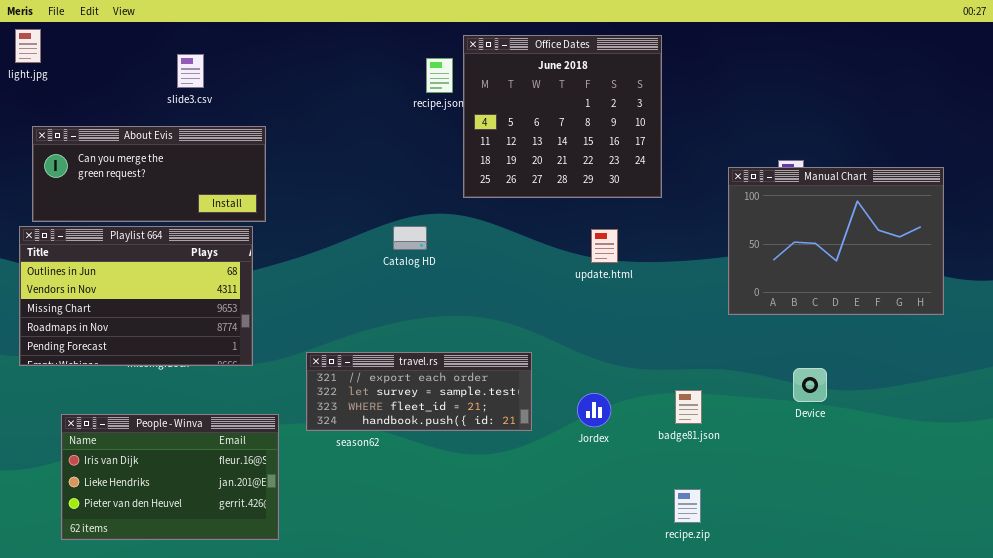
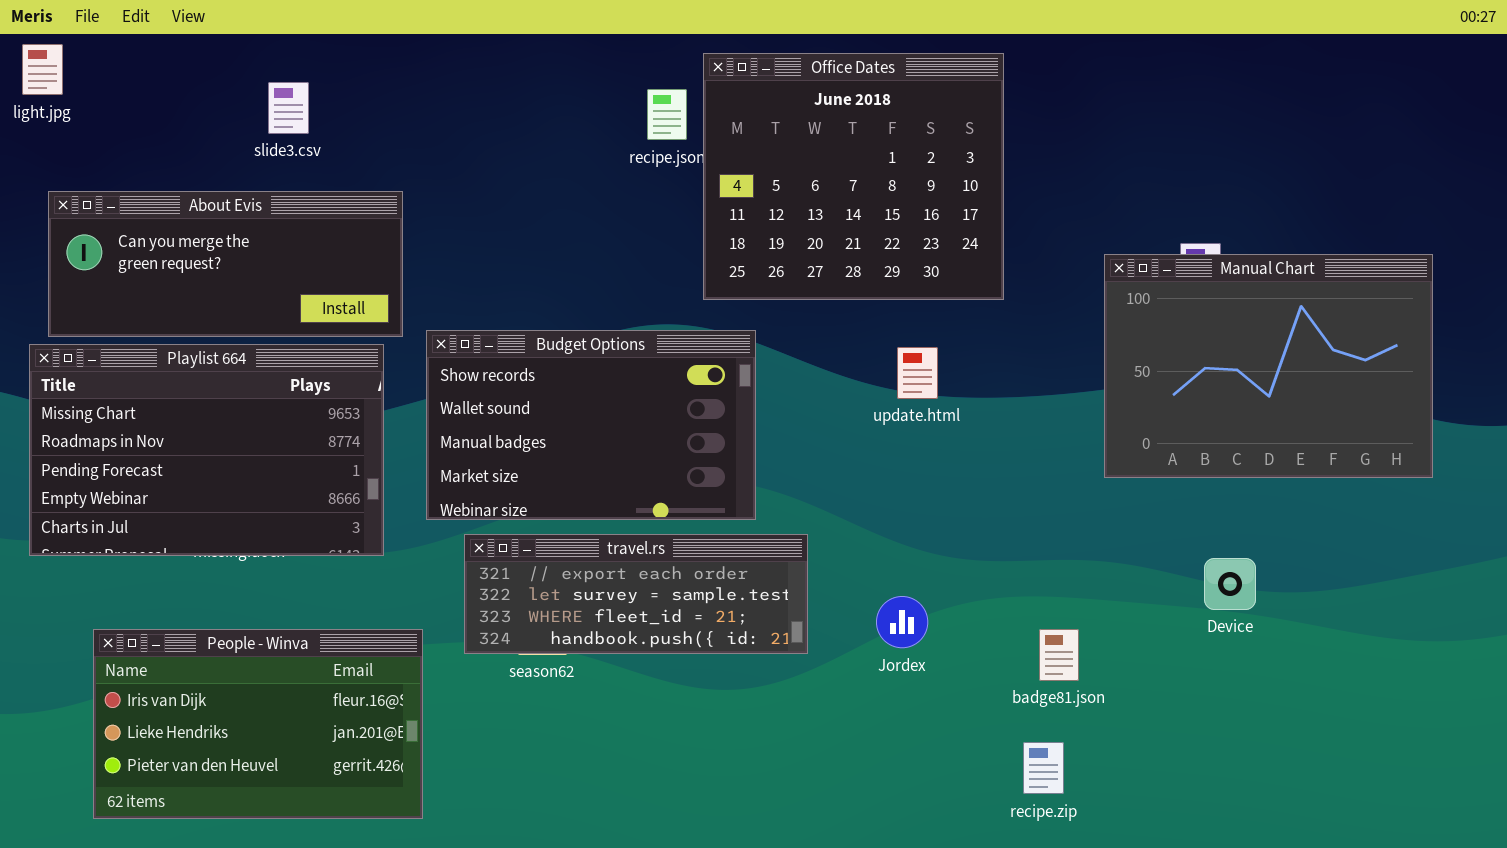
Budget Options: none -> [426,330,756,520], opened
Playlist 664: [19,226,253,366] -> [29,344,384,556], scrolled down 2 rows
badge81.json: [675,390,702,424] -> [1039,629,1079,681], moved

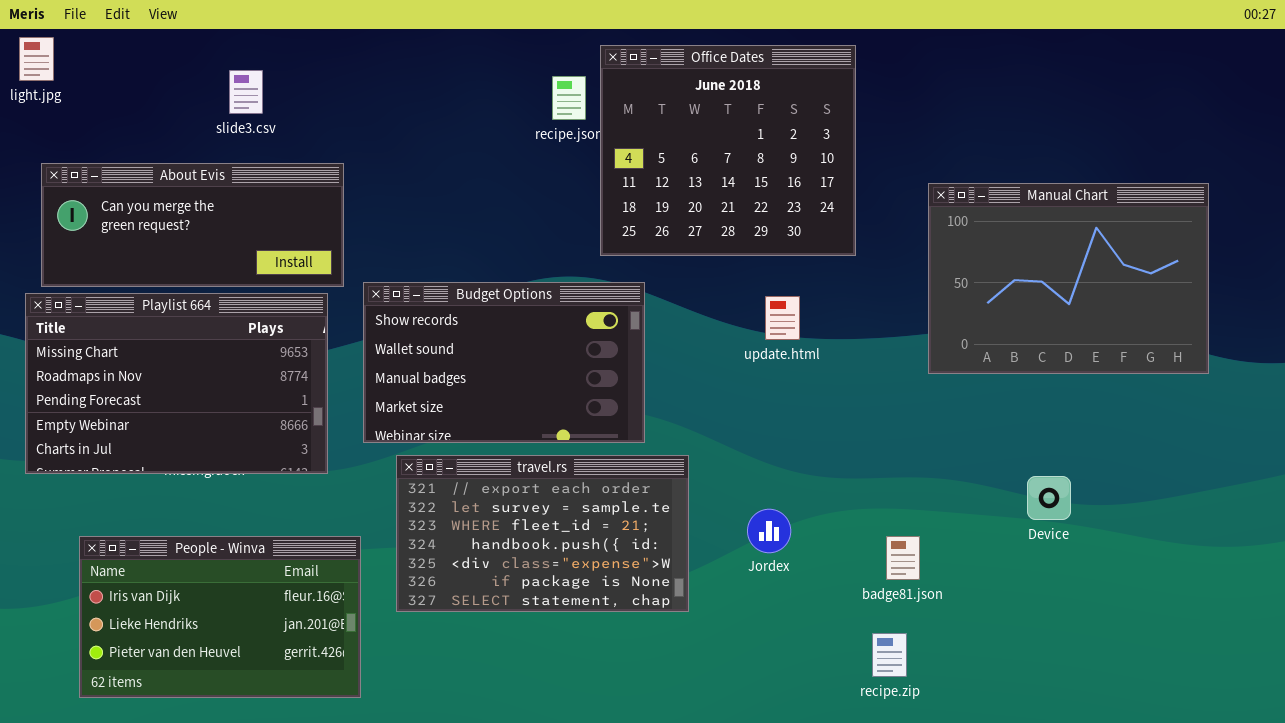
Manual Chart: [1104,254,1433,478] -> [928,183,1209,374], moved
travel.rs: [464,534,808,654] -> [396,455,689,612], resized

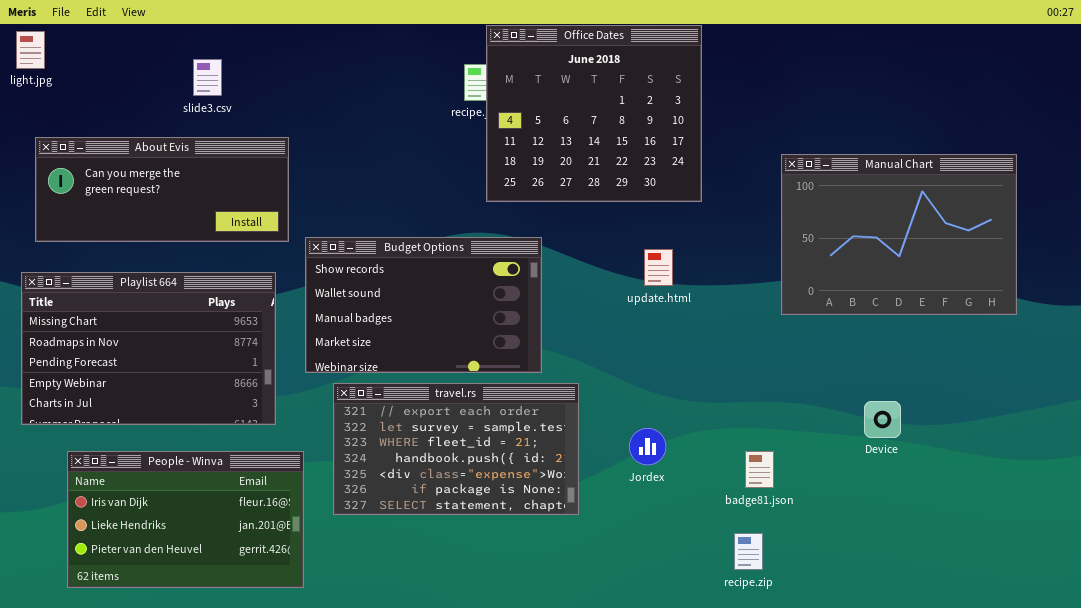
Office Dates: [600,45,856,256] -> [486,25,702,202], moved
Playlist 664: [25,293,328,474] -> [21,272,276,425], moved

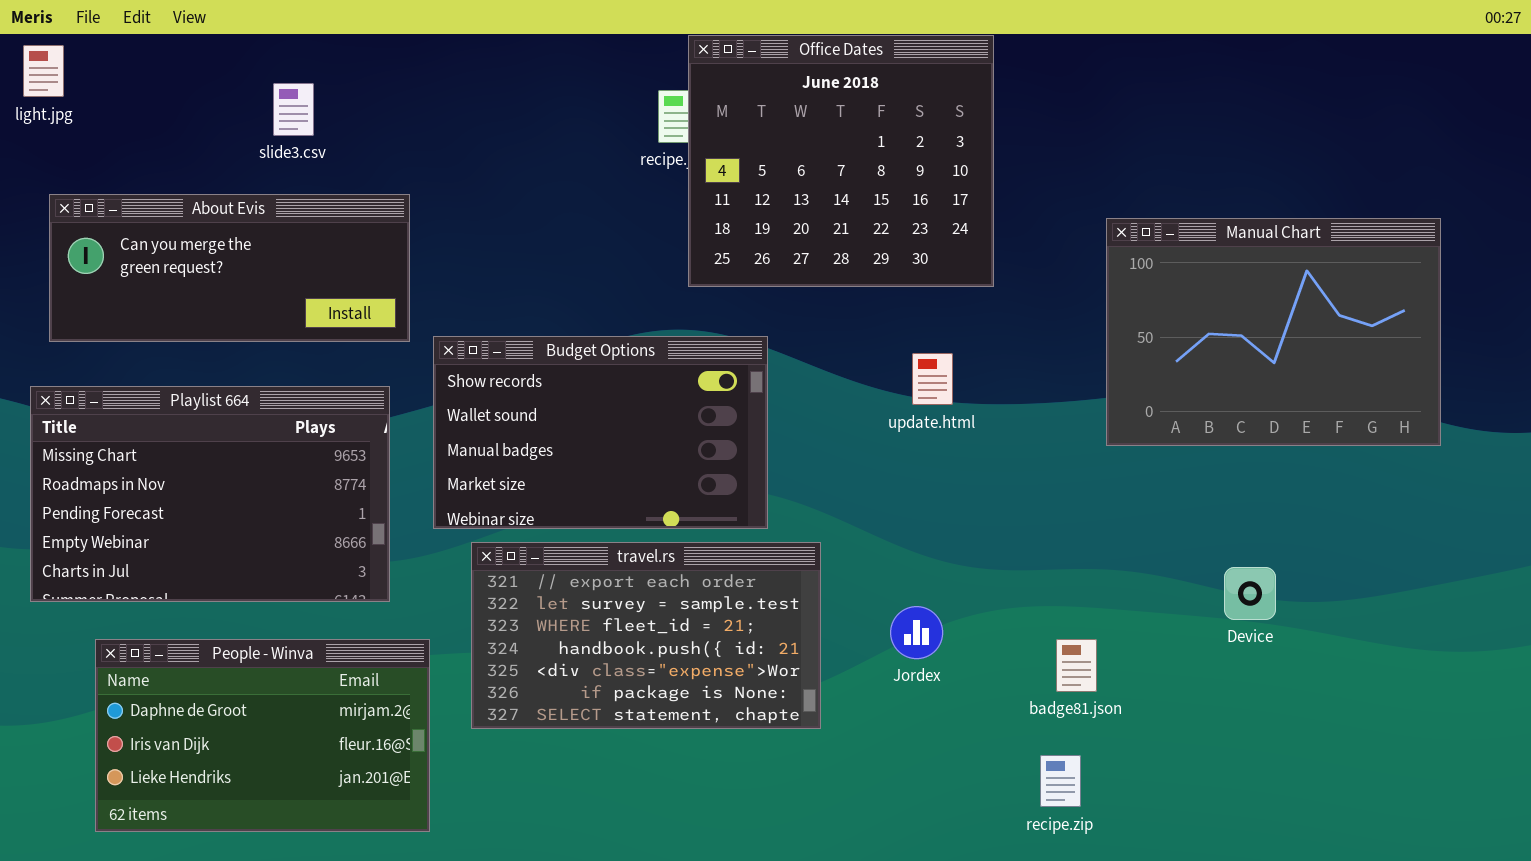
People - Winva: [67,451,304,588] -> [95,639,430,832], scrolled up 1 row

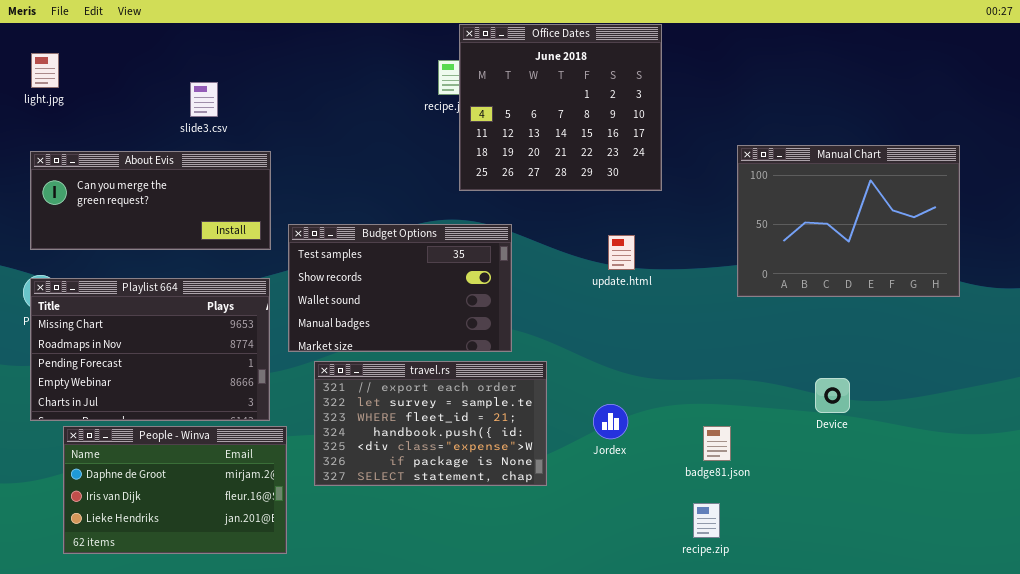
light.jpg: [23,45,64,97] -> [31,53,59,88], moved
slide3.csv: [273,83,314,136] -> [190,82,218,117], moved
About Evis: [49,194,410,342] -> [30,151,271,250], moved
Budget Options: [433,336,768,529] -> [288,224,512,352], scrolled up 1 row
Playlist 664: [30,386,390,602] -> [30,278,270,421], moved

